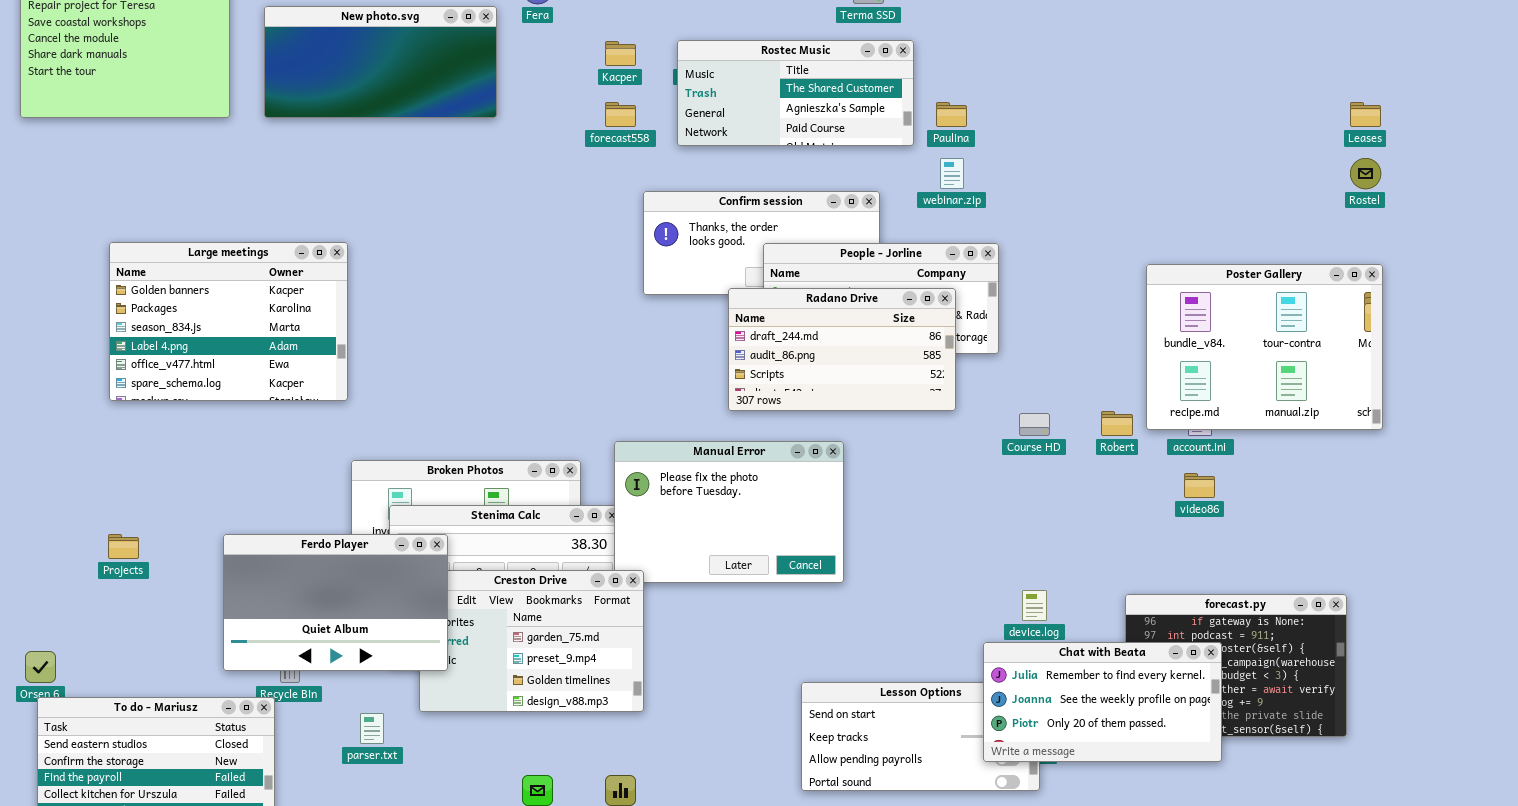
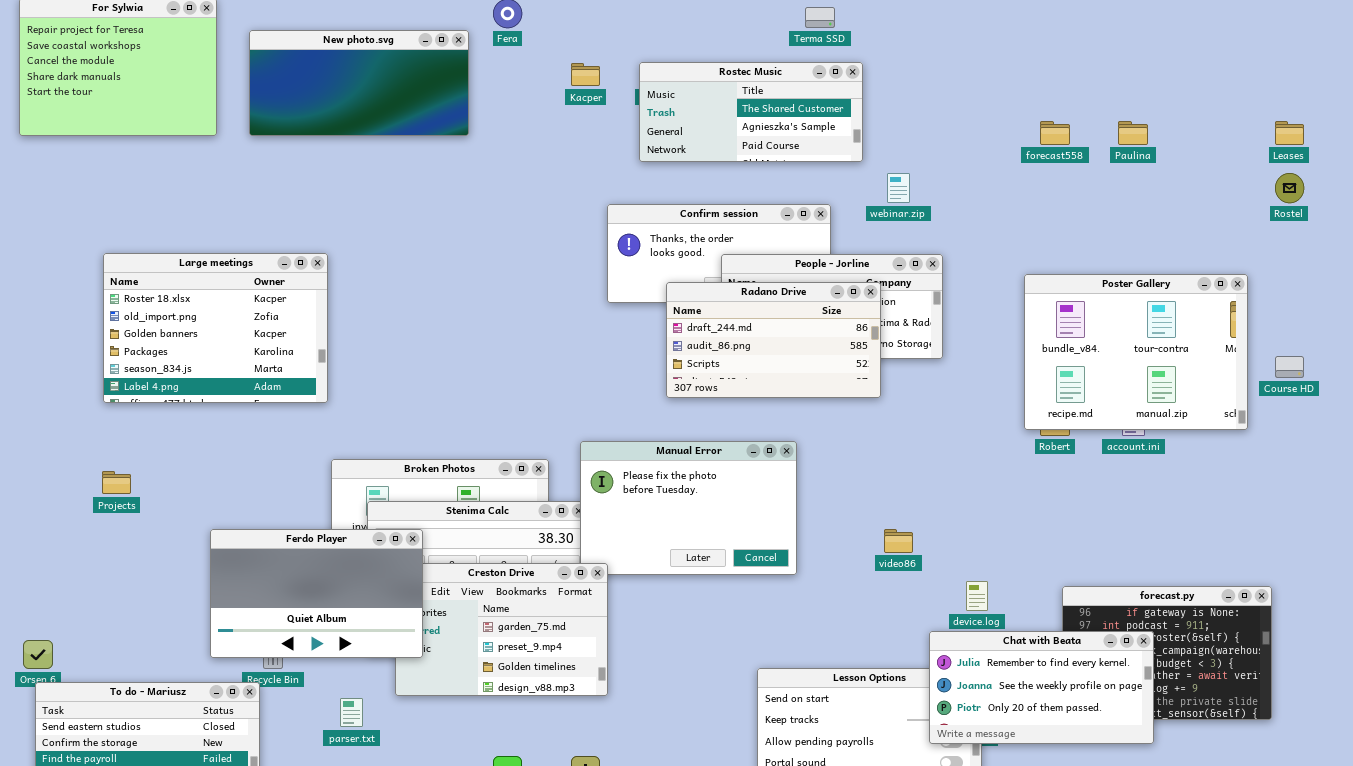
forecast558: [605,102,636,127] -> [1040,121,1070,145], moved
Paulina: [936,102,967,127] -> [1118,121,1148,145], moved
Large meetings: [109,242,348,401] -> [103,253,328,403], scrolled up 2 rows
Poster Gallery: [1146,264,1383,430] -> [1024,274,1248,430], moved
Radano Drive: [728,288,956,411] -> [666,282,881,398], moved
Course HD: [1019,413,1050,436] -> [1275,356,1304,378], moved
video86: [1184,473,1215,498] -> [884,529,913,553], moved
Projects: [108,534,139,559] -> [102,471,131,494], moved

